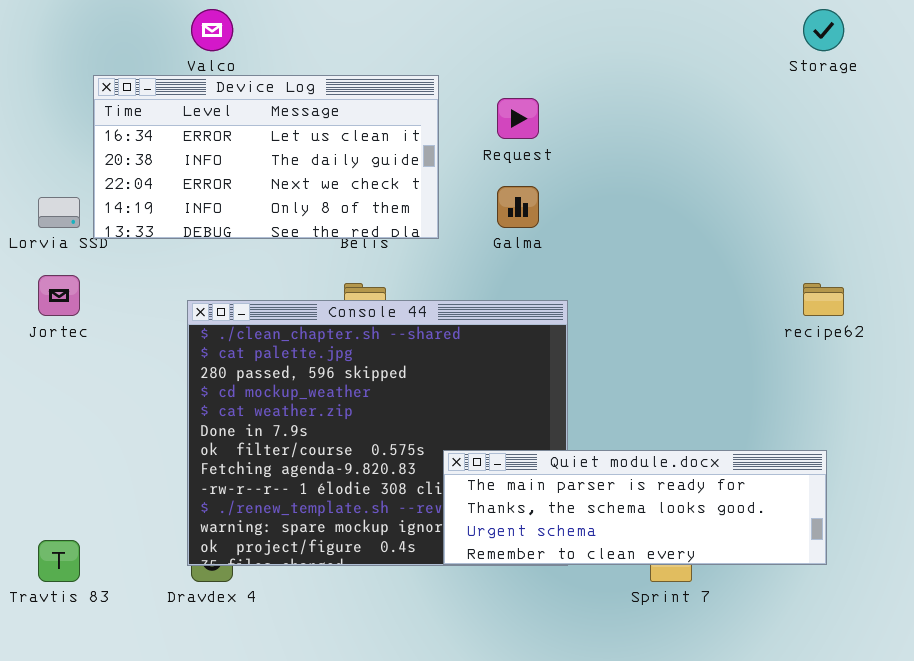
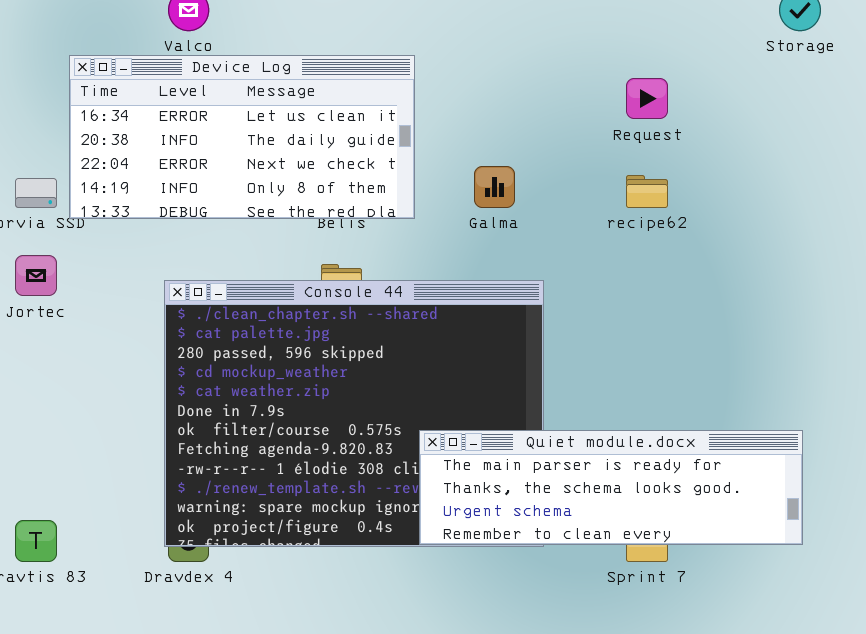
Request: [497,98,539,139] -> [626,78,668,119], moved
recipe62: [803,283,844,316] -> [626,175,668,208], moved

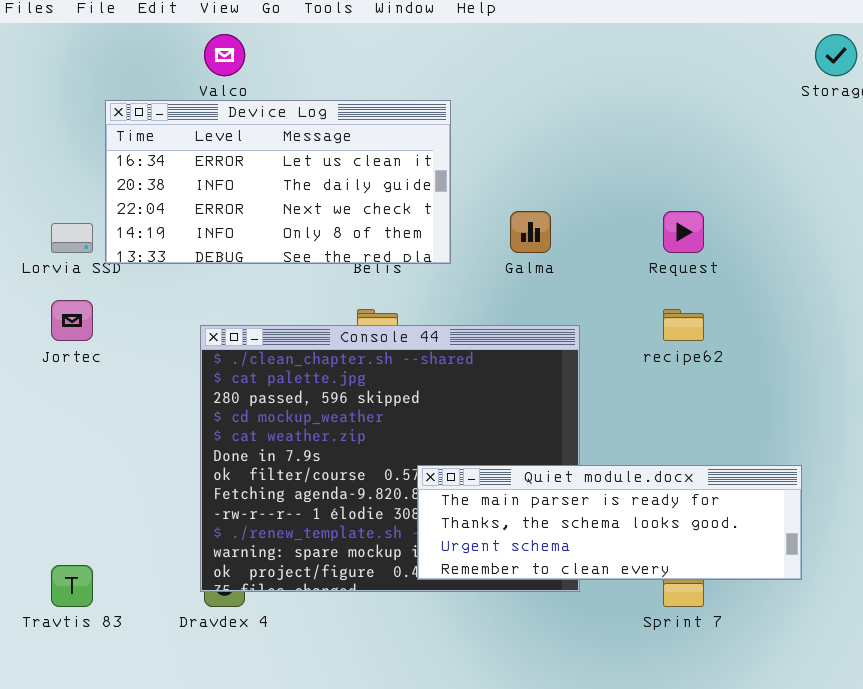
Request: [626,78,668,119] -> [663,211,704,253], moved
recipe62: [626,175,668,208] -> [663,309,704,341], moved
Quiet module.docx: [419,430,803,545] -> [417,465,802,580], moved

